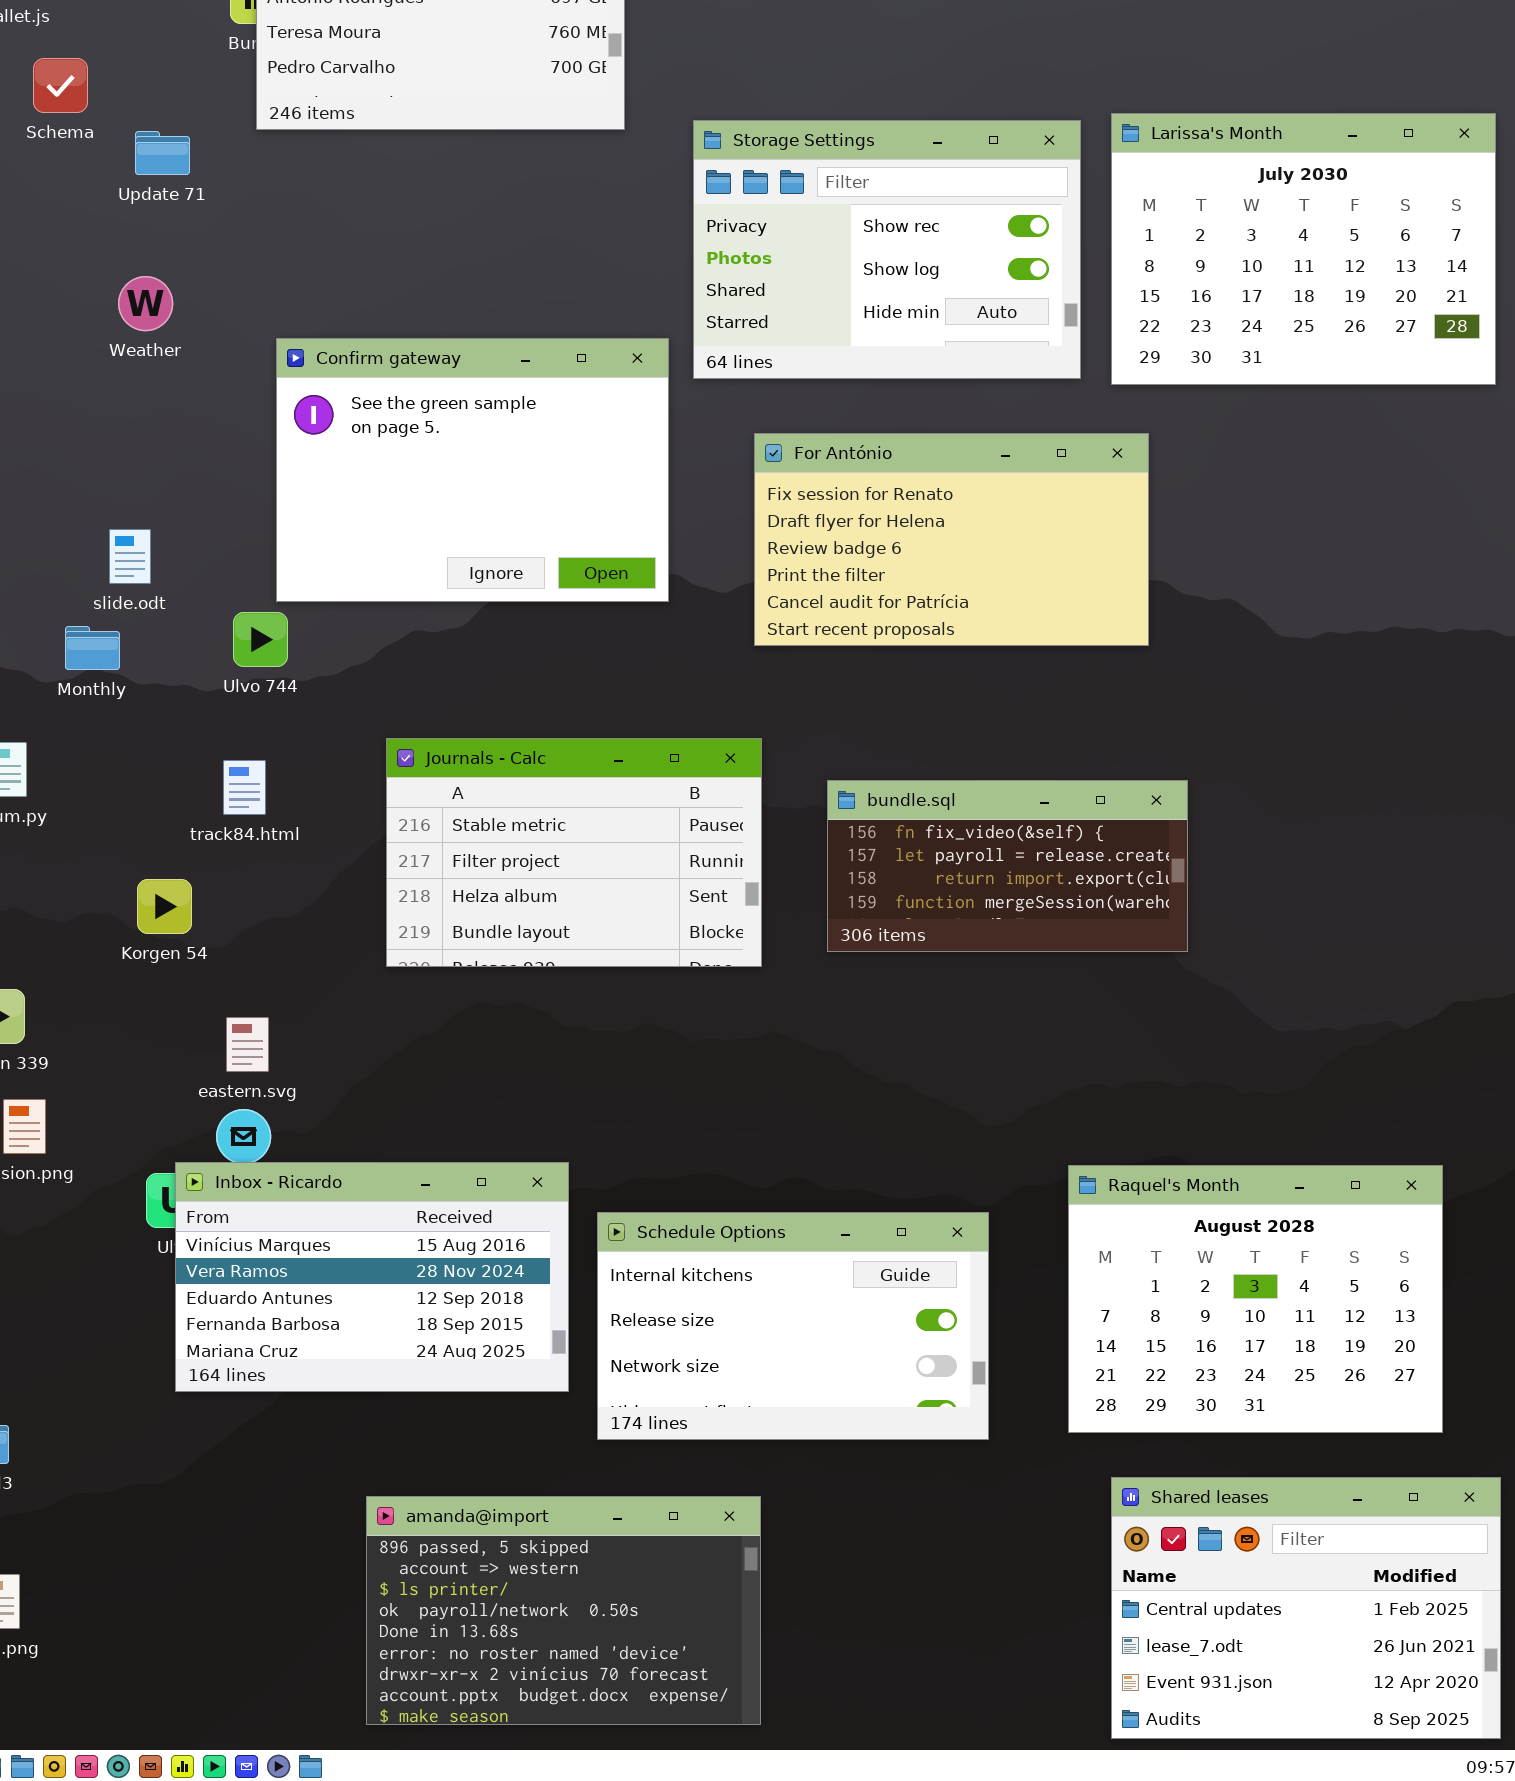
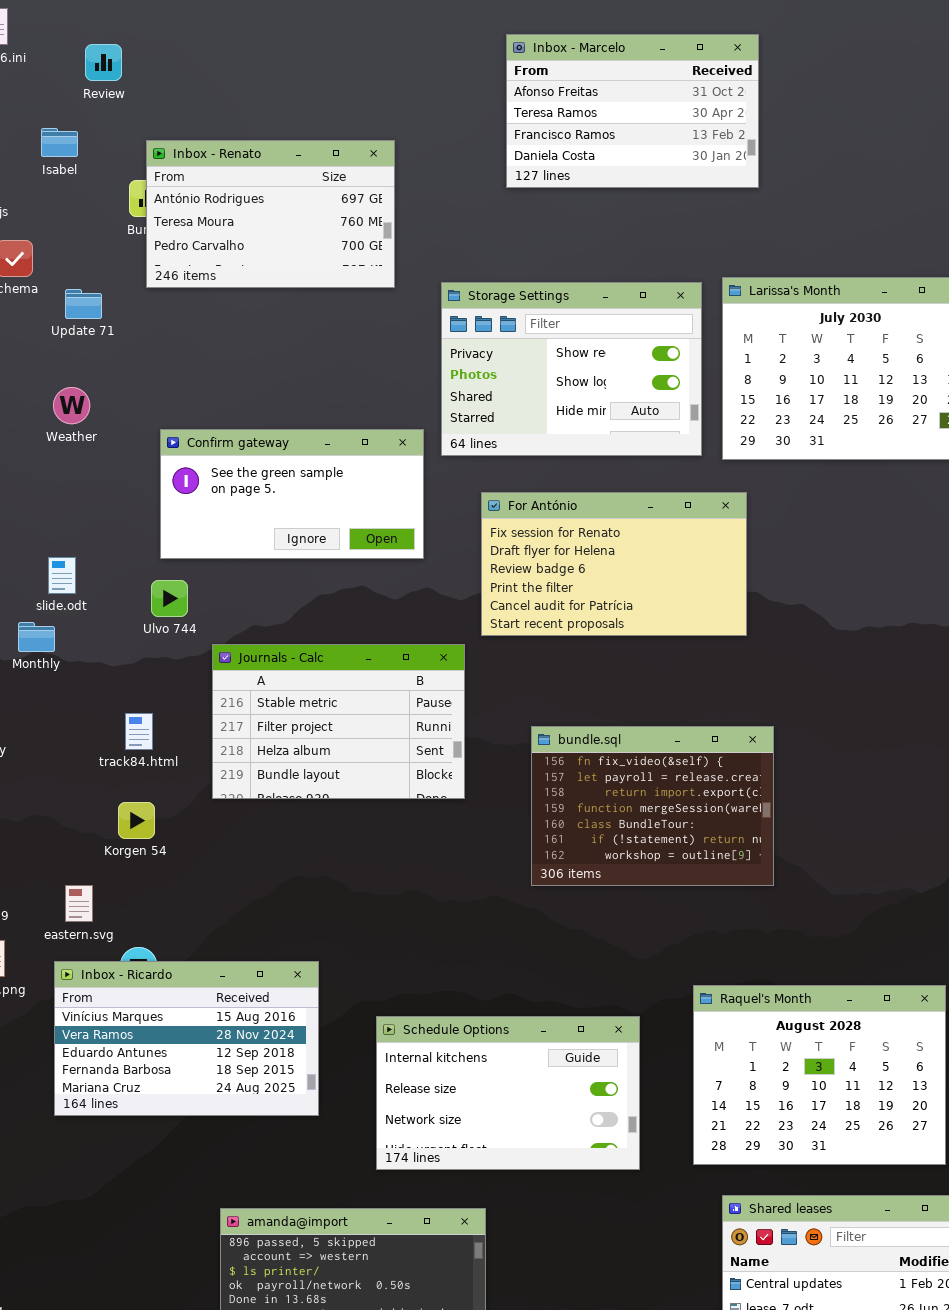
Confirm gateway: [276,338,669,602] -> [160,429,424,559], resized
Ulvo 744: [233,612,288,667] -> [151,580,188,617], moved
Journals - Calc: [386,738,762,967] -> [212,644,465,799], moved
bundle.sql: [827,780,1188,952] -> [531,726,774,886], resized
Korgen 54: [137,879,192,934] -> [118,802,155,839], moved
eastern.svg: [226,1017,269,1072] -> [65,885,93,922], moved
Inbox - Ricardo: [175,1162,569,1392] -> [54,961,319,1116], moved

